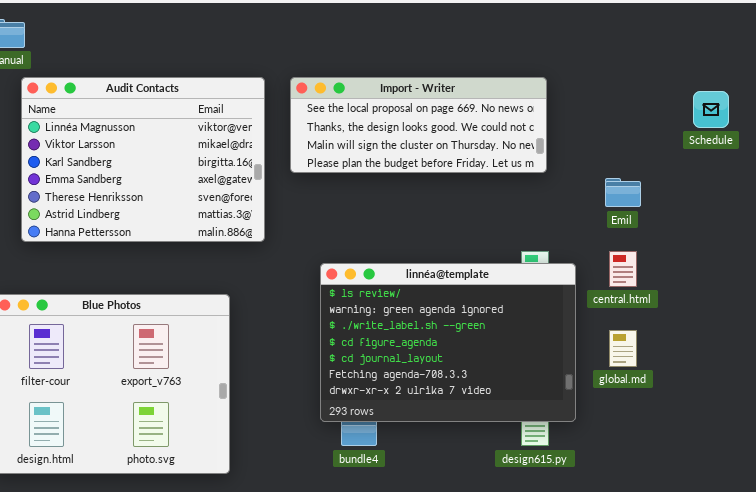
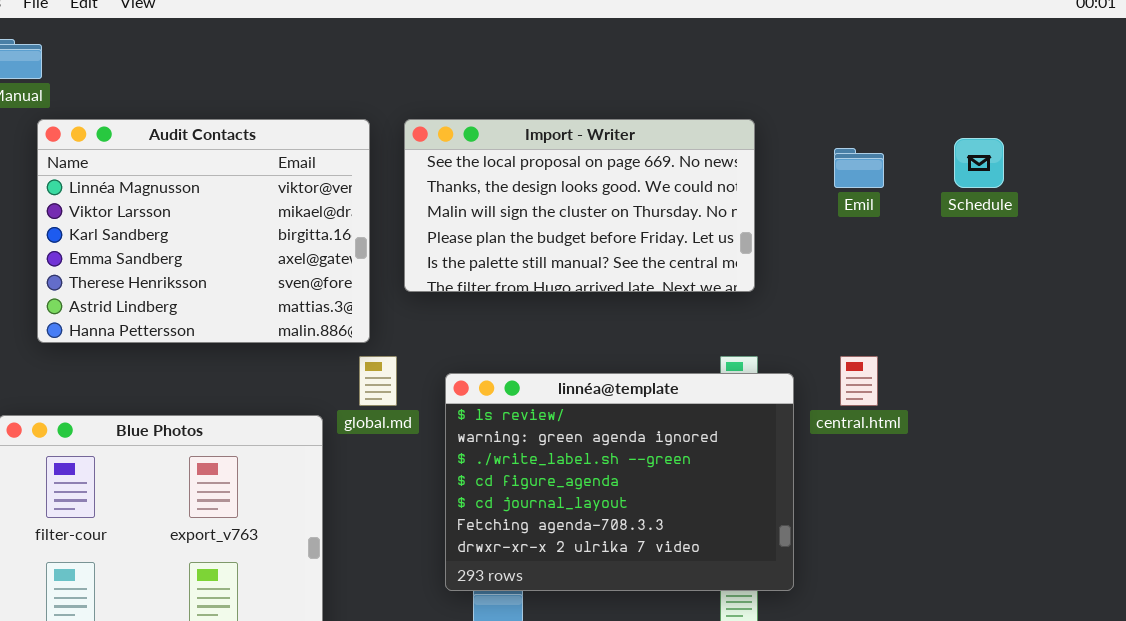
Import - Writer: [290,77,547,173] -> [404,119,755,292], resized
Emil: [605,178,641,207] -> [834,148,884,188], moved
global.md: [609,330,637,367] -> [359,356,397,406], moved

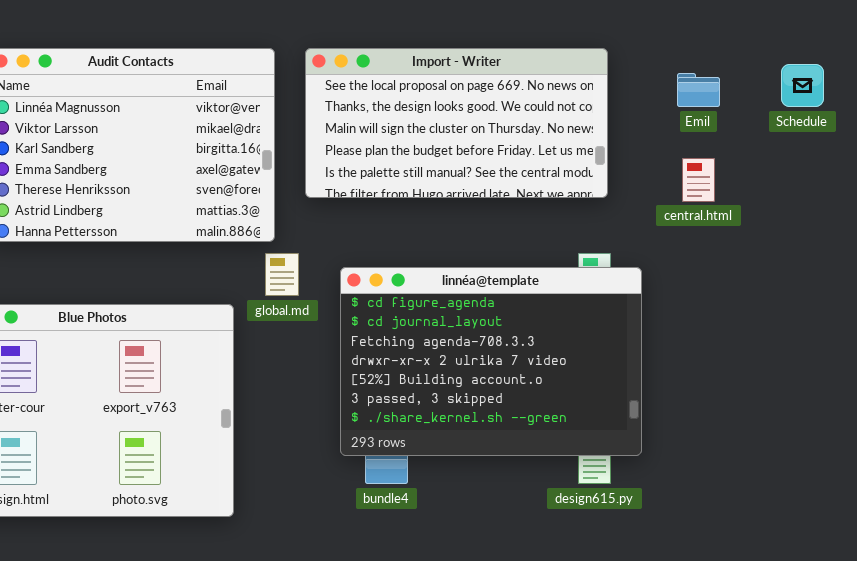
central.html: [840,356,878,406] -> [682,158,715,202], moved
linnéa@template: [445,373,794,591] -> [340,267,642,456], scrolled down 3 rows

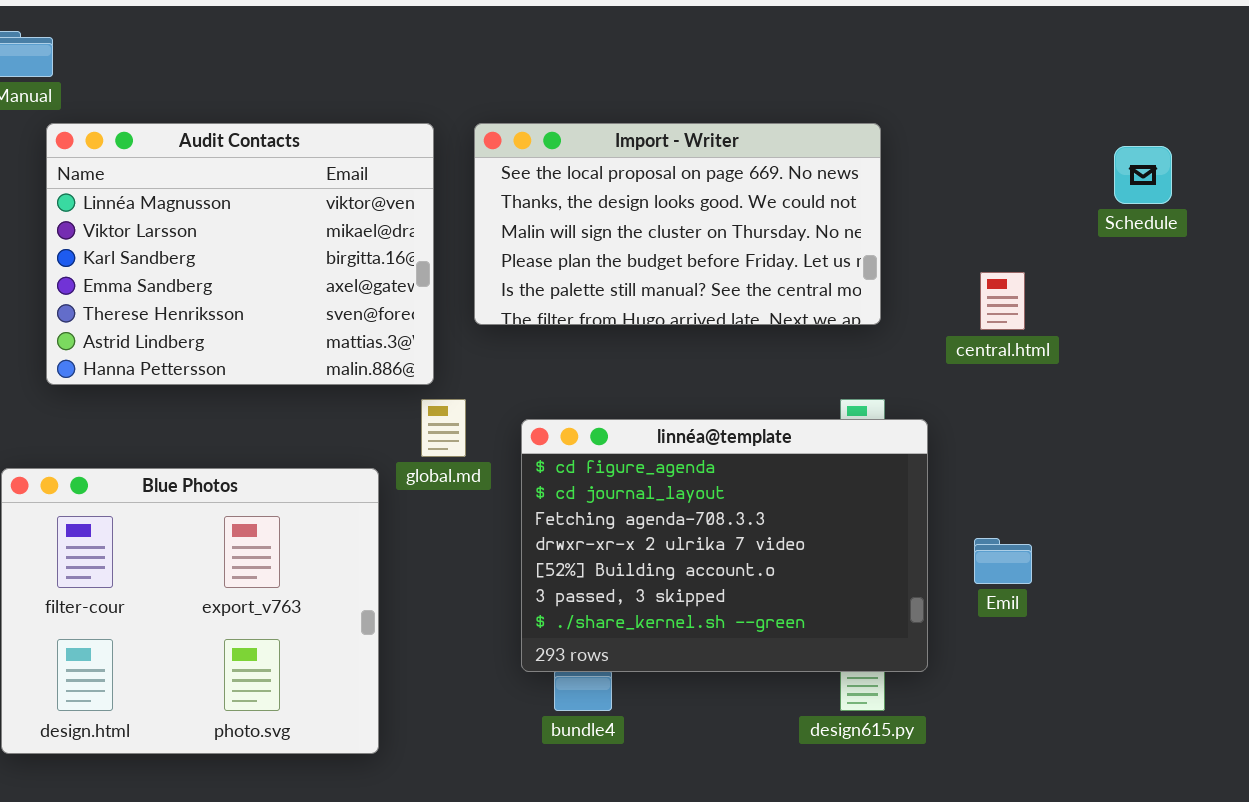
Emil: [677,73,720,107] -> [974,538,1032,584], moved

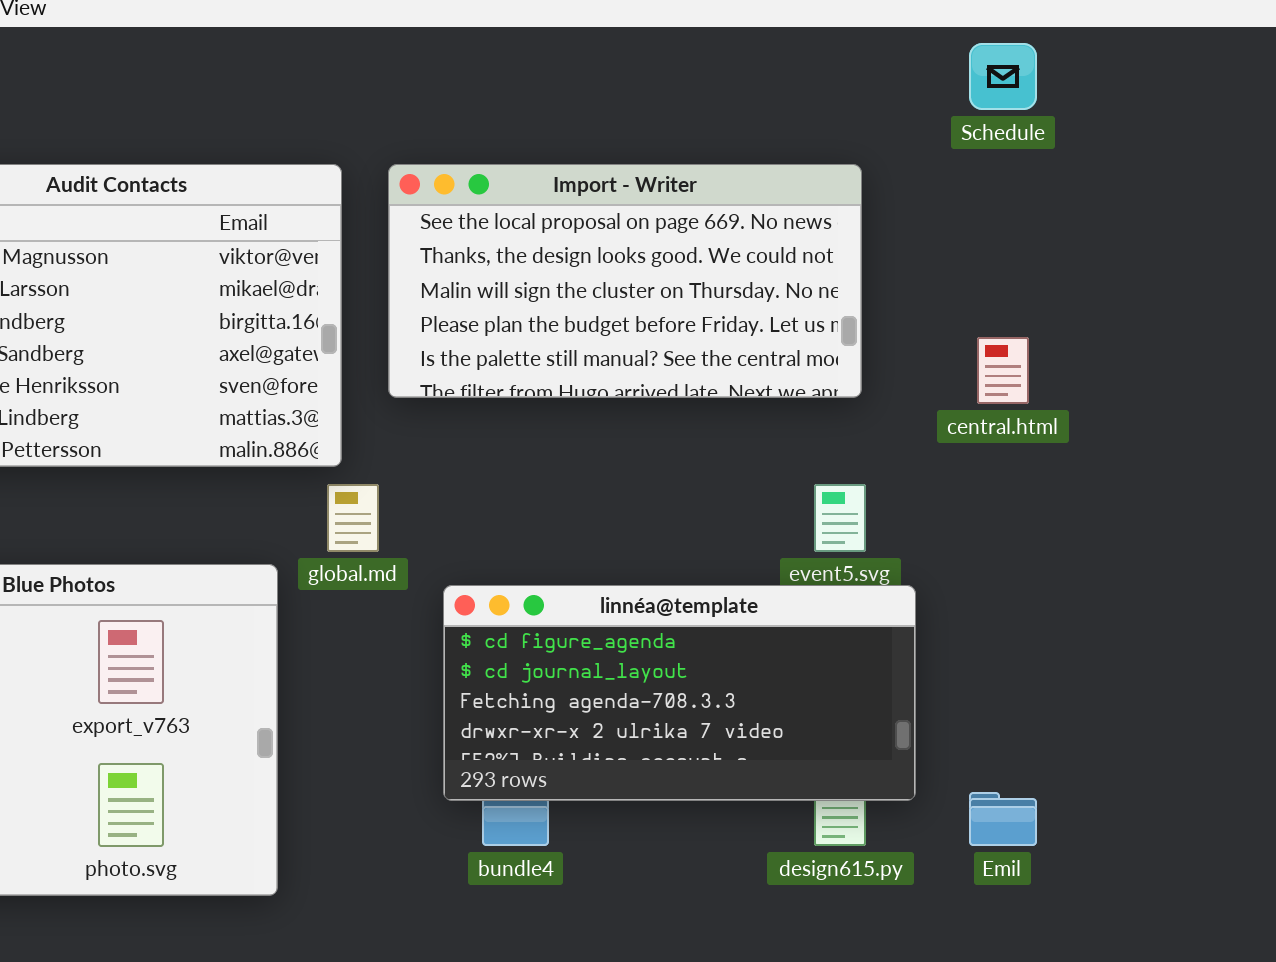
Schedule: [1114,146,1172,204] -> [969,43,1037,110], moved
linnéa@template: [521,419,928,672] -> [443,585,916,801], resized
Emil: [974,538,1032,584] -> [969,792,1037,846], moved

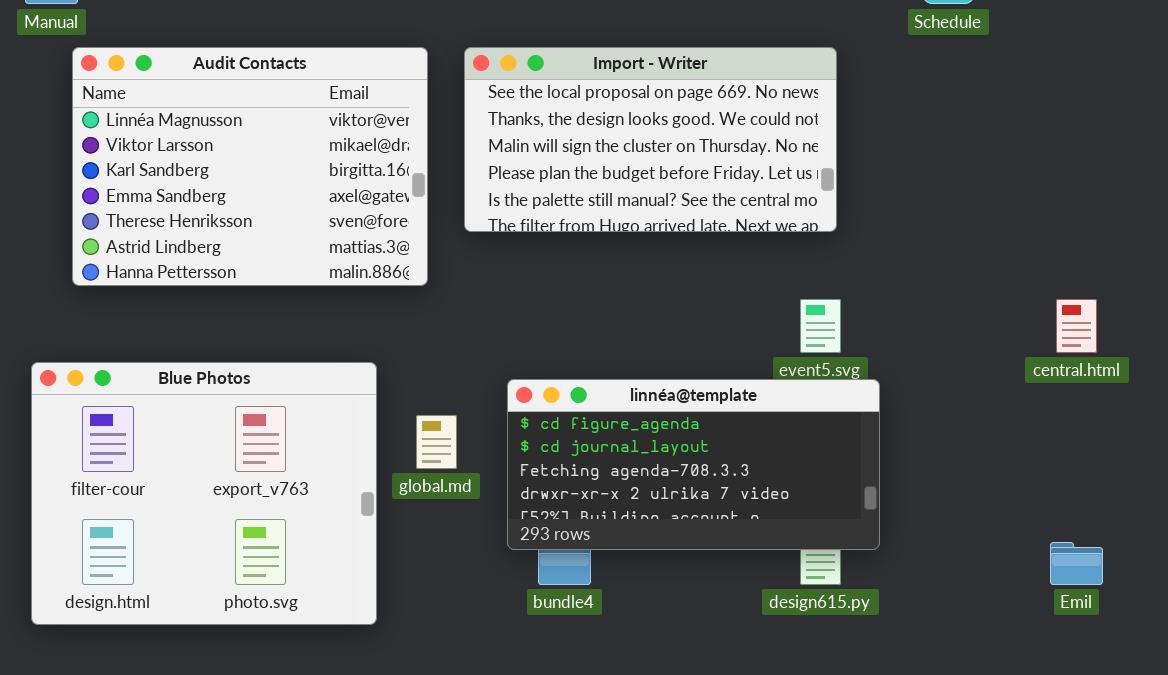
central.html: [977,337,1029,404] -> [1056,299,1097,353], moved
global.md: [327,484,379,552] -> [416,415,457,469], moved
Emil: [969,792,1037,846] -> [1050,542,1103,585], moved

